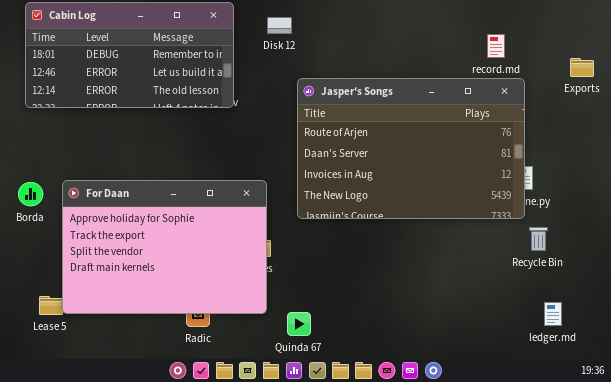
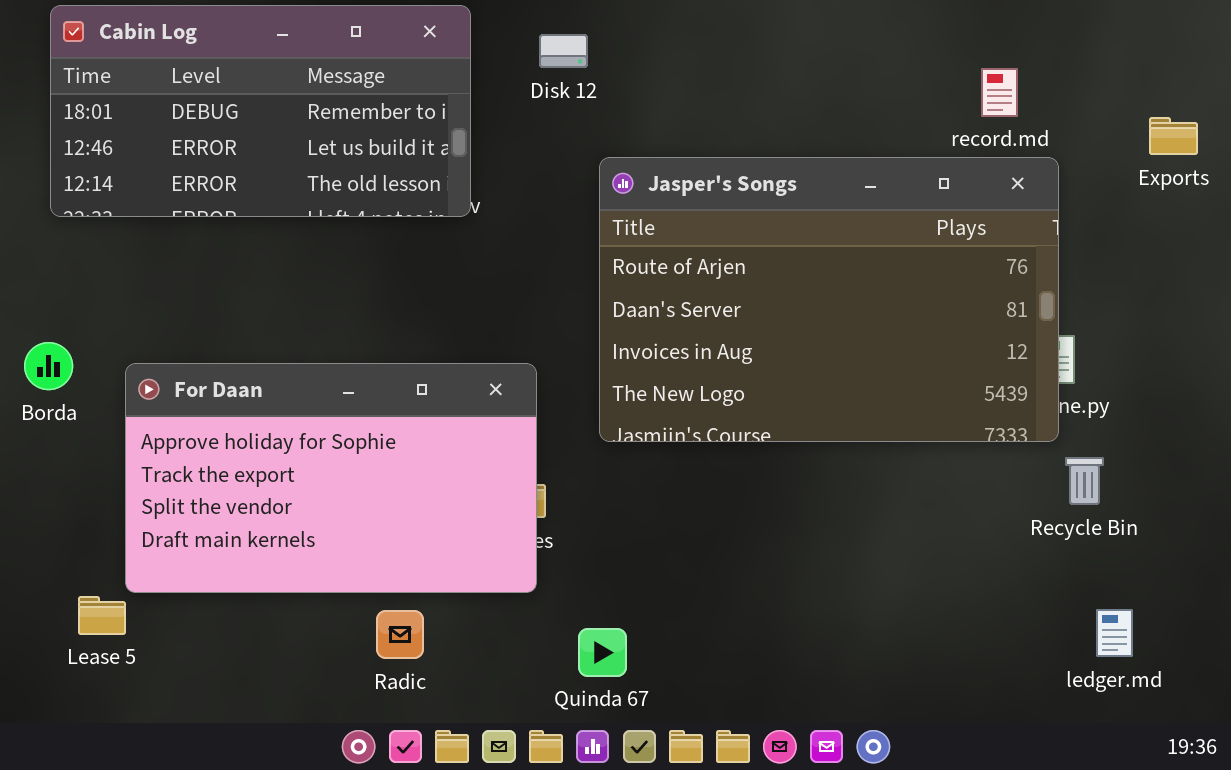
For Daan: [62,180,267,314] -> [125,363,537,593], resized
Borda: [18,182,43,206] -> [24,342,73,390], moved

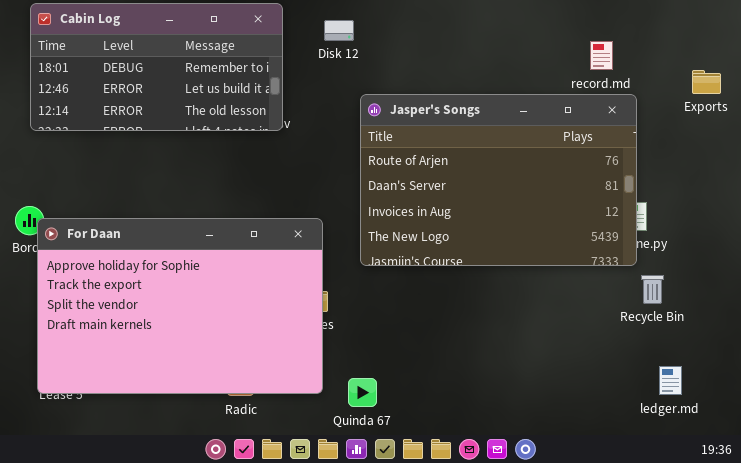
For Daan: [125,363,537,593] -> [37,218,323,394], resized

